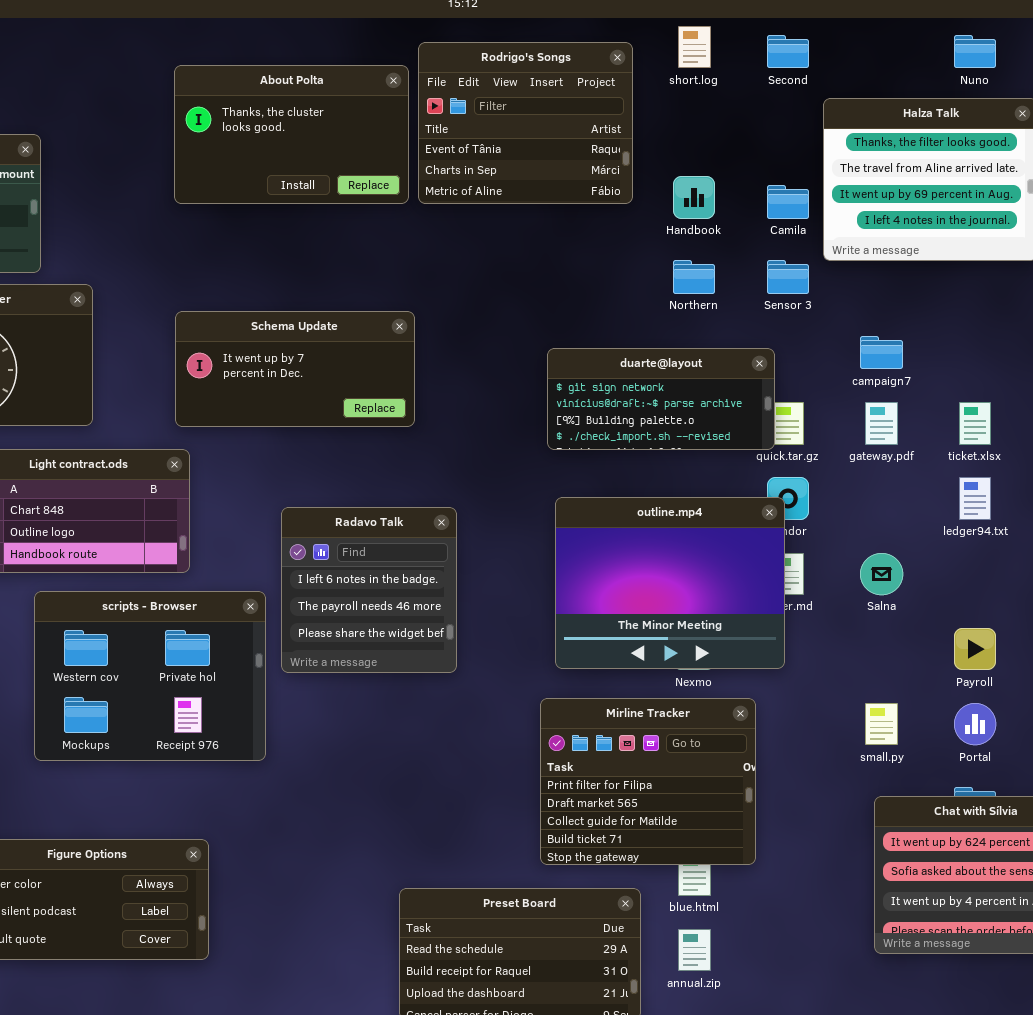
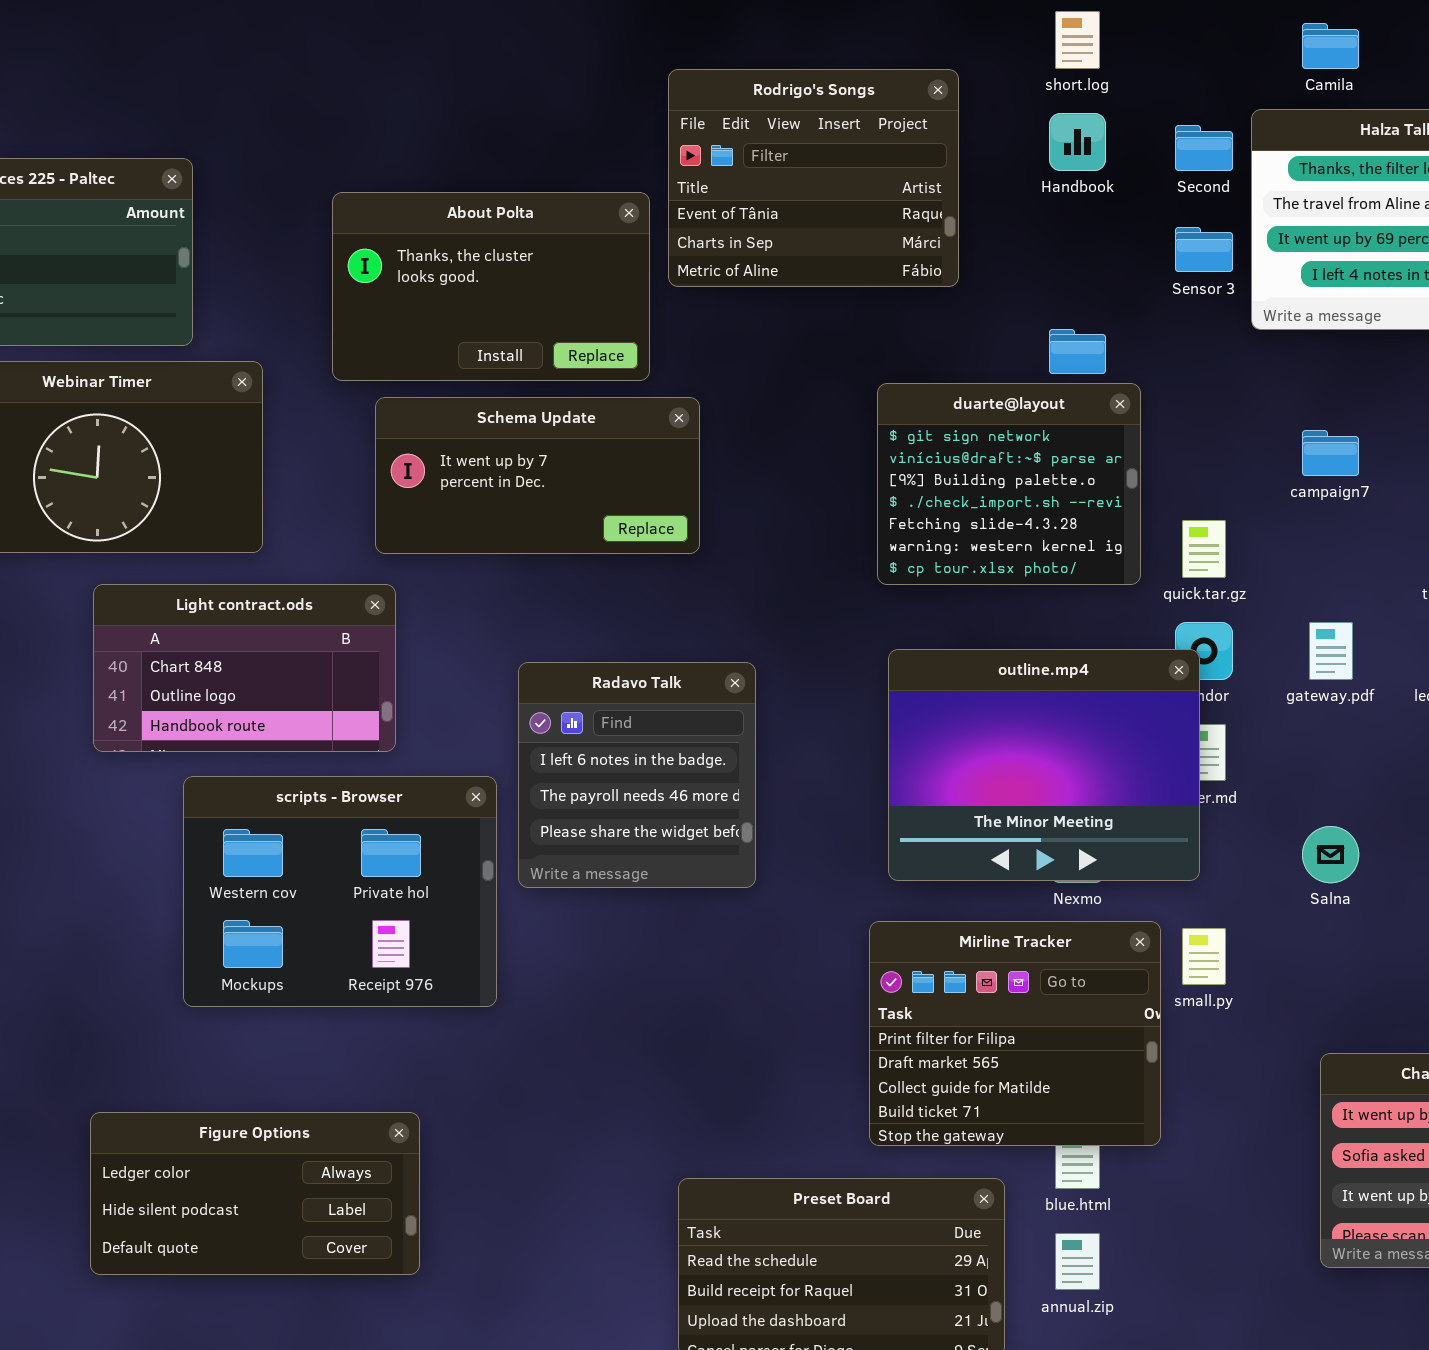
Second: [767,35,809,68] -> [1175,125,1233,171], moved
Rodrigo's Songs: [418,42,633,204] -> [668,69,959,287], moved
About Polta: [174,65,409,204] -> [332,192,650,381], moved
Handbook: [673,176,715,219] -> [1049,113,1106,171], moved
Camila: [767,185,809,219] -> [1302,23,1359,69], moved
Sensor 3: [767,260,809,294] -> [1175,227,1233,272], moved
duarte@layout: [547,348,775,450] -> [877,383,1141,585], resized
gateway.pdf: [865,402,898,445] -> [1309,622,1353,680], moved
Salna: [860,553,903,595] -> [1302,826,1359,883], moved
small.py: [865,703,898,745] -> [1182,928,1226,985], moved

